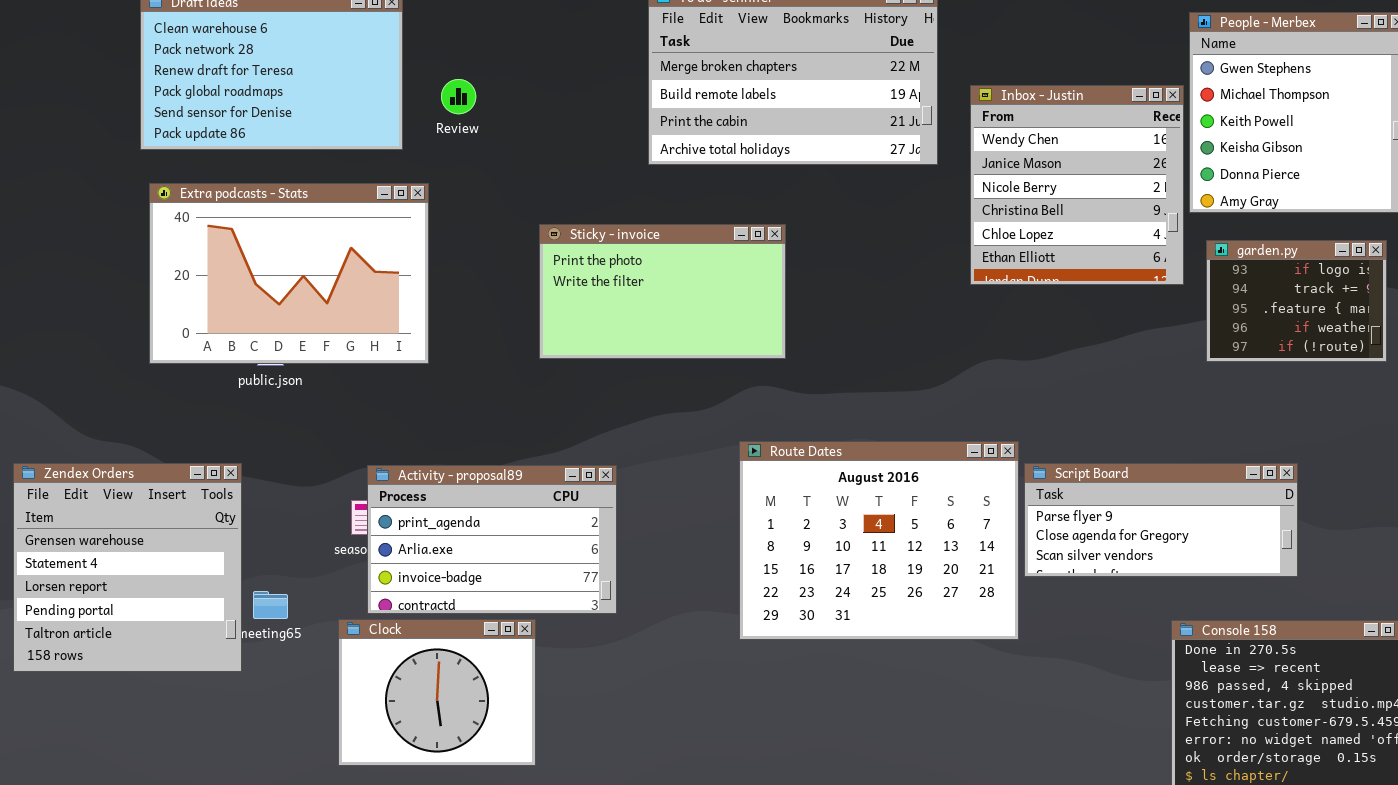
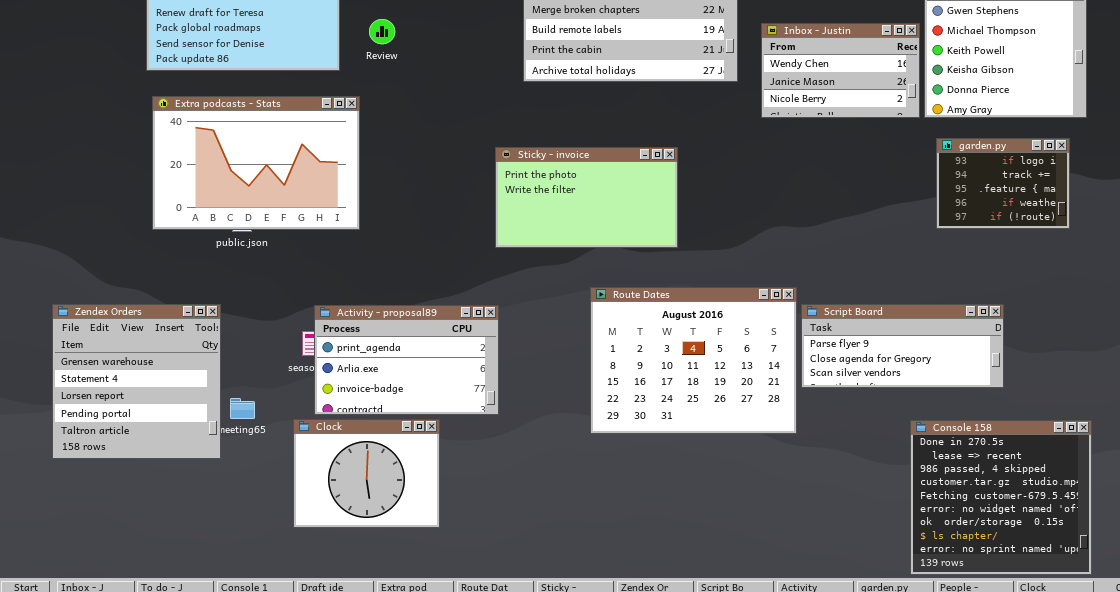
Inbox - Justin: [970,85,1184,285] -> [761,23,920,118], resized
Sticky - invoice: [539,224,786,359] -> [495,147,678,248], moved

